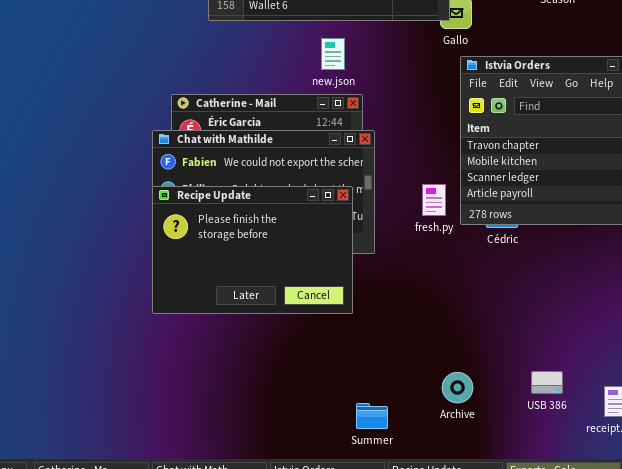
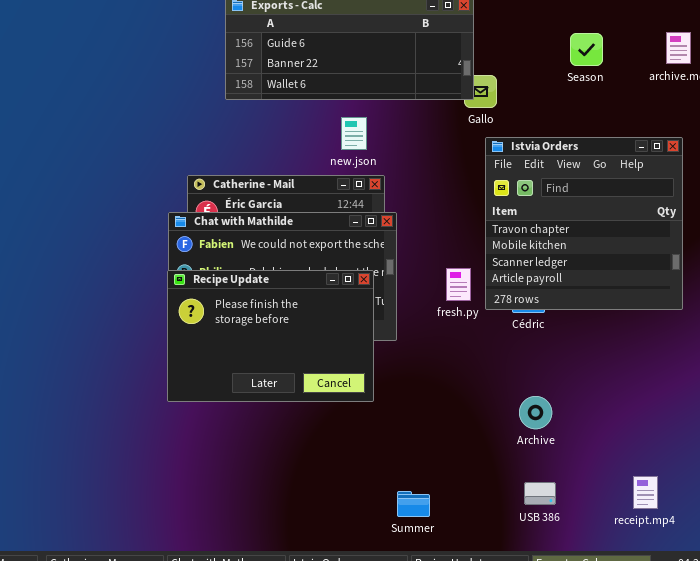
USB 386: [531,371,563,394] -> [524,482,556,505], moved
Archive: [442,372,473,403] -> [519,396,552,429], moved
Summer: [356,403,388,429] -> [397,491,430,517], moved

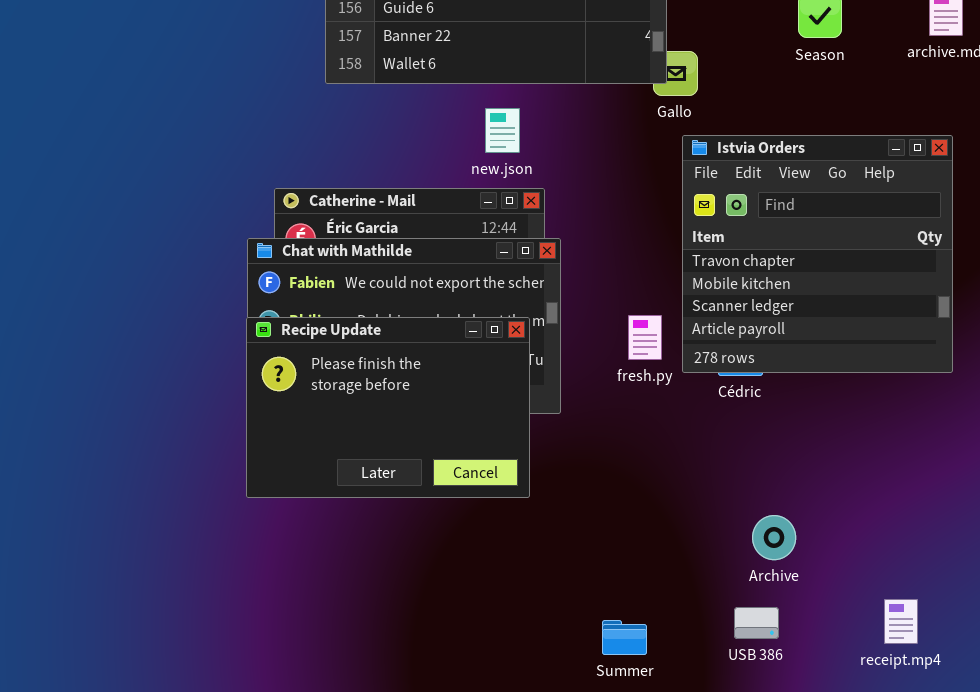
Archive: [519,396,552,429] -> [752,515,796,560], moved
Summer: [397,491,430,517] -> [602,620,647,655], moved

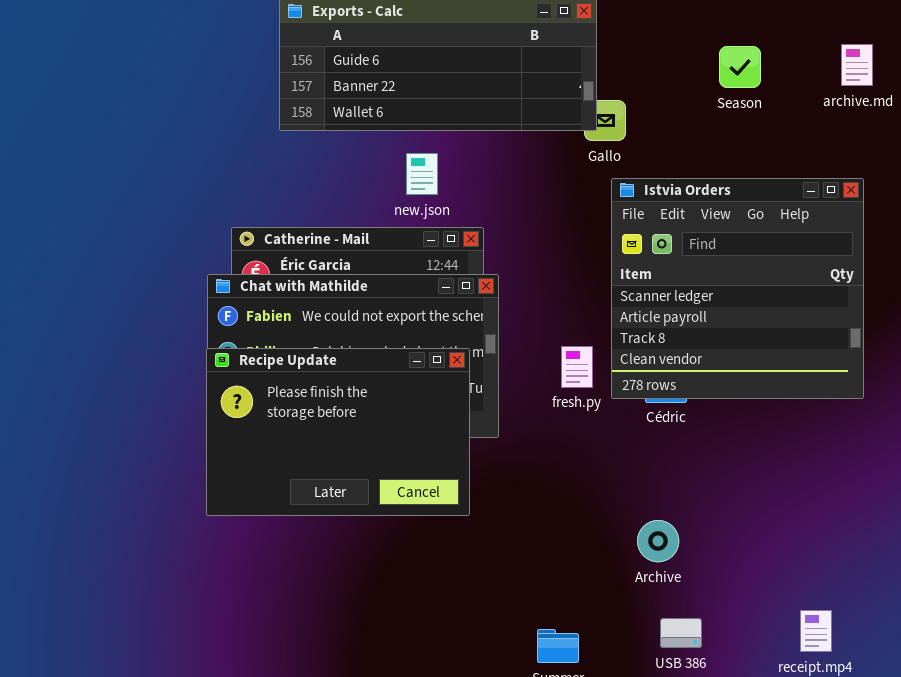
new.json: [485,108,520,153] -> [406,153,438,195], moved
Istvia Orders: [682,135,953,373] -> [611,178,864,399], scrolled down 2 rows
Archive: [752,515,796,560] -> [637,520,679,562], moved

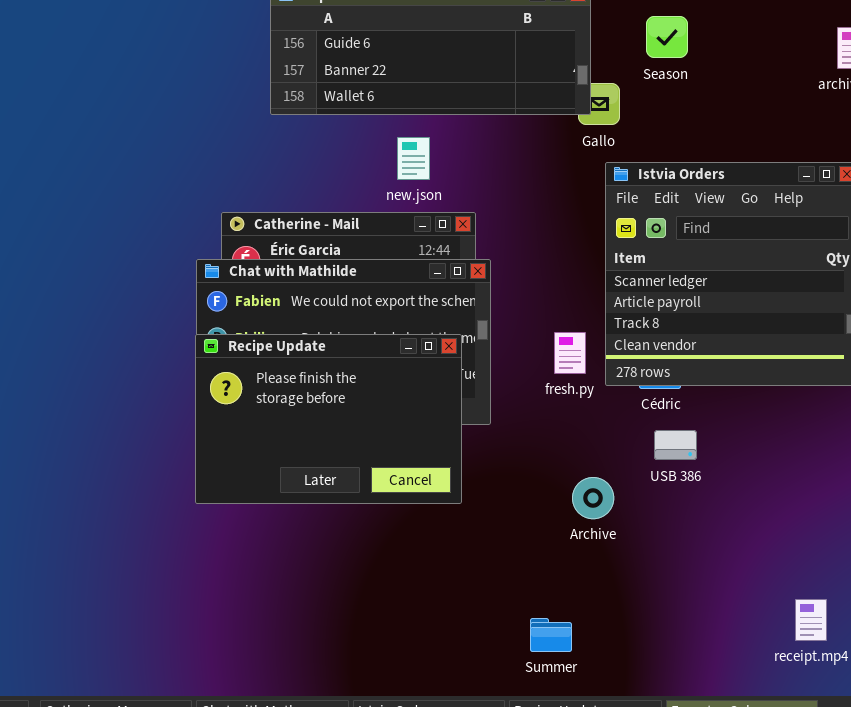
Season: [719,46,761,88] -> [646,16,688,58], moved
Archive: [637,520,679,562] -> [572,477,614,519], moved
USB 386: [660,618,702,648] -> [654,430,697,460], moved

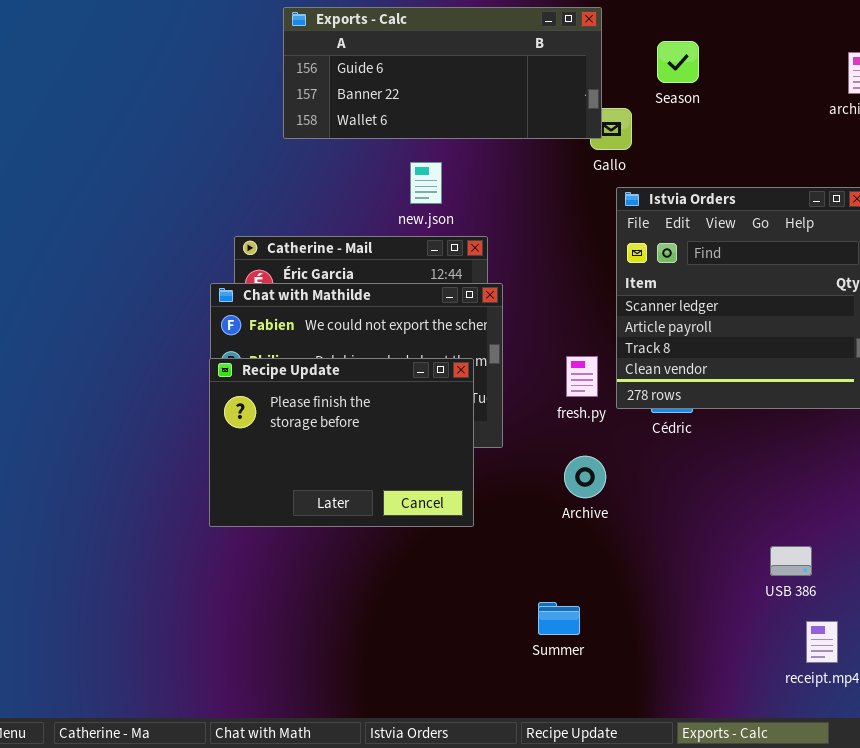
USB 386: [654,430,697,460] -> [770,546,812,576], moved
Archive: [572,477,614,519] -> [564,456,606,498], moved
Summer: [530,618,572,652] -> [538,602,580,635], moved

